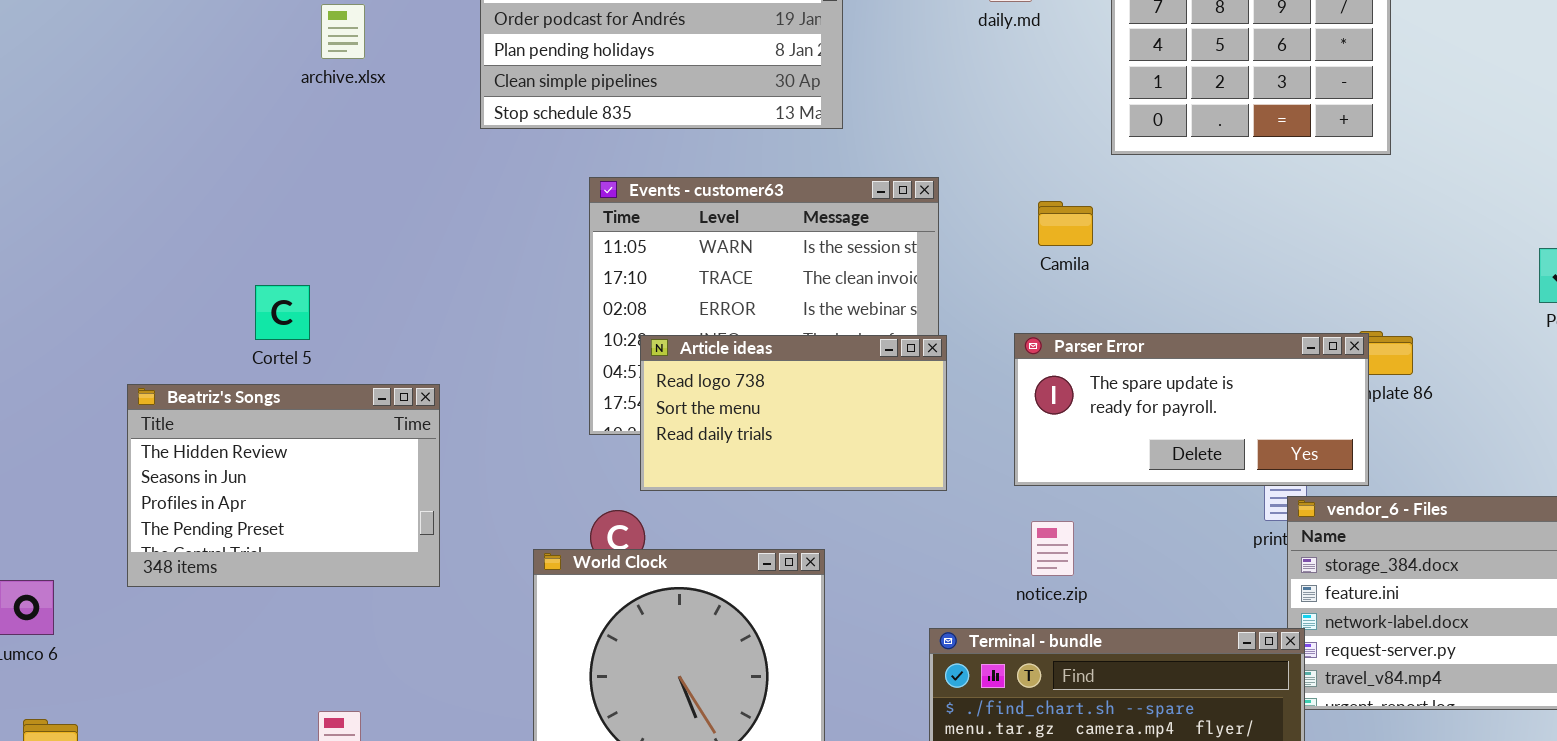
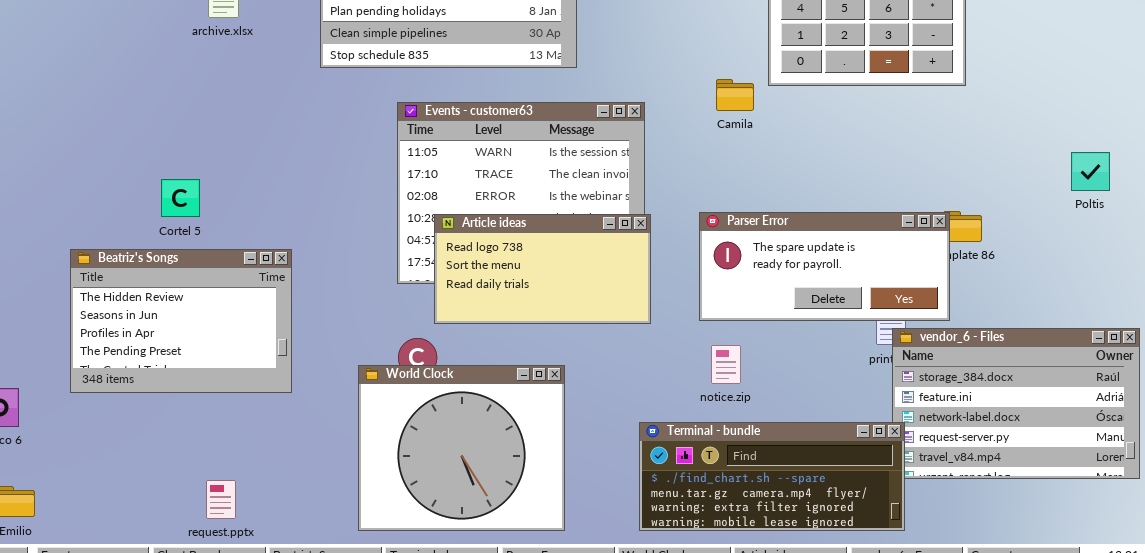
Camila: [1038,201,1093,246] -> [716,79,754,111], moved

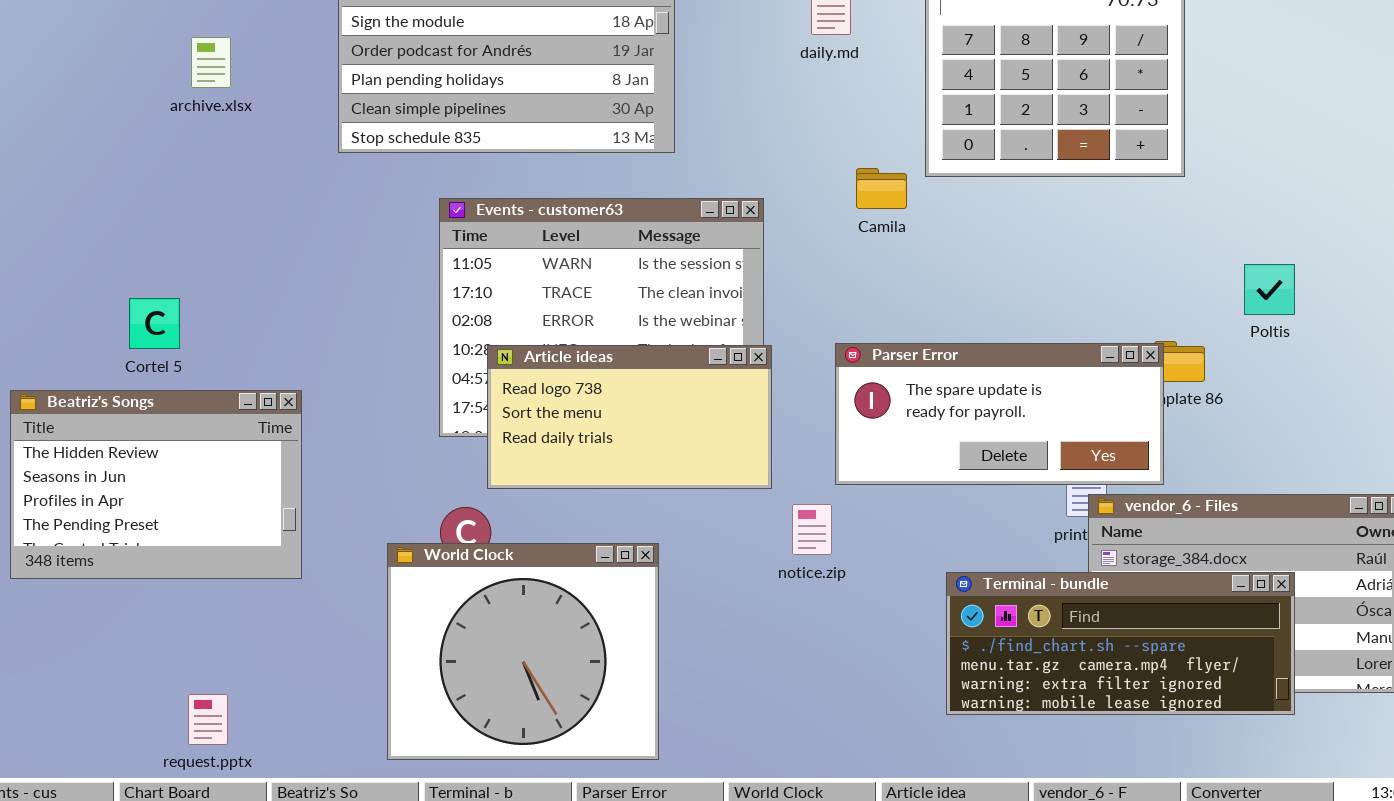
Poltis: [1071,152,1110,191] -> [1244,264,1295,315], moved
notice.zip: [711,345,741,384] -> [792,504,832,555], moved
Terminal - bundle: [639,422,905,531] -> [946,572,1295,715], moved

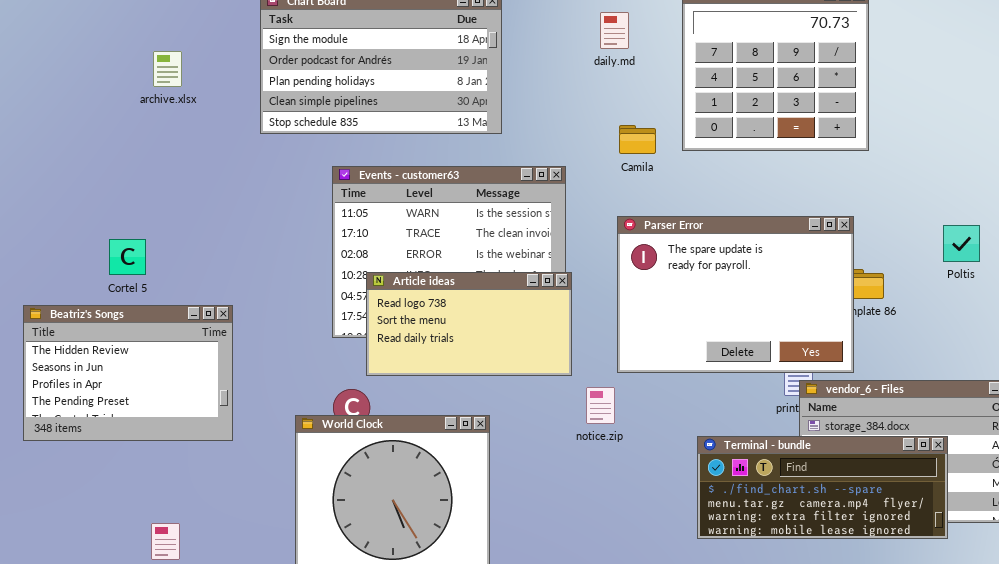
Camila: [856,168,907,209] -> [619,125,656,154], moved
Poltis: [1244,264,1295,315] -> [943,225,980,262], moved
Parser Error: [835,343,1164,485] -> [617,216,854,373], resized

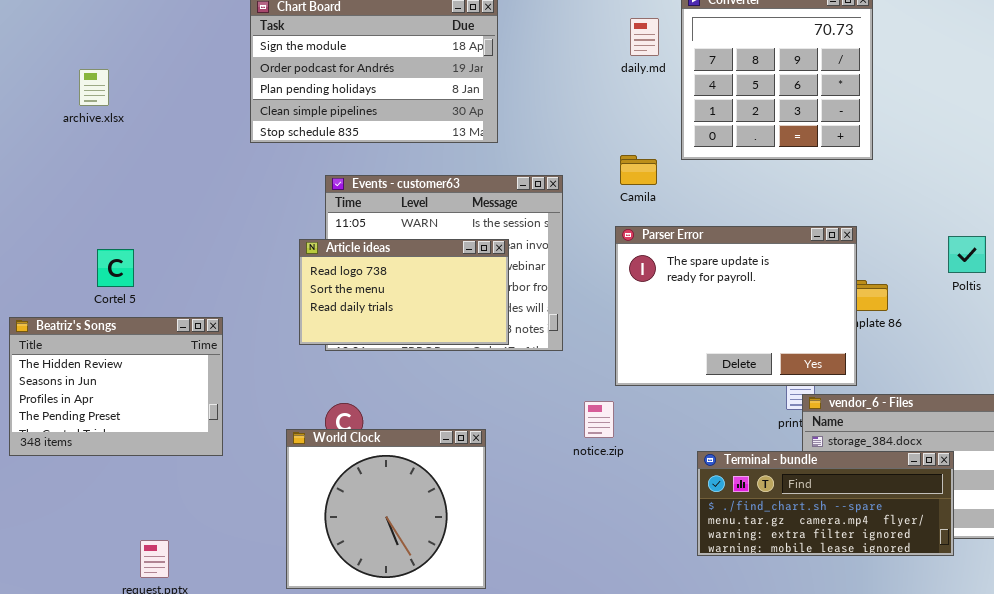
daily.md: [600,12,629,49] -> [630,18,659,56], moved
archive.xlsx: [153,51,182,87] -> [79,69,109,106], moved
Camila: [619,125,656,154] -> [620,155,657,185], moved
Article ideas: [366,272,572,376] -> [299,239,509,345], moved

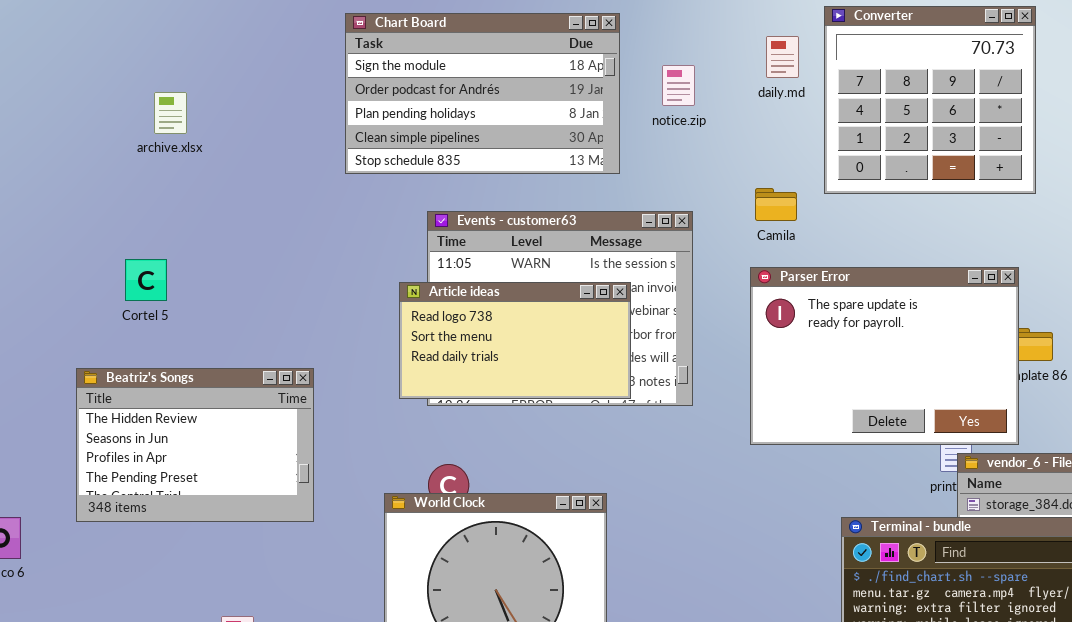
Cortel 5: [97,249,134,287] -> [125,259,167,301], moved
notice.zip: [584,401,614,438] -> [662,65,695,106], moved

